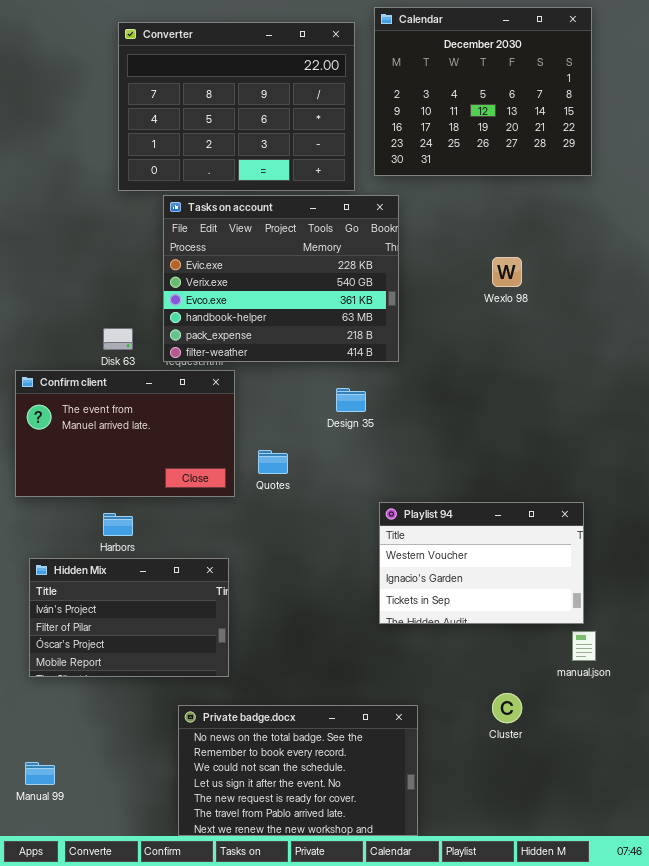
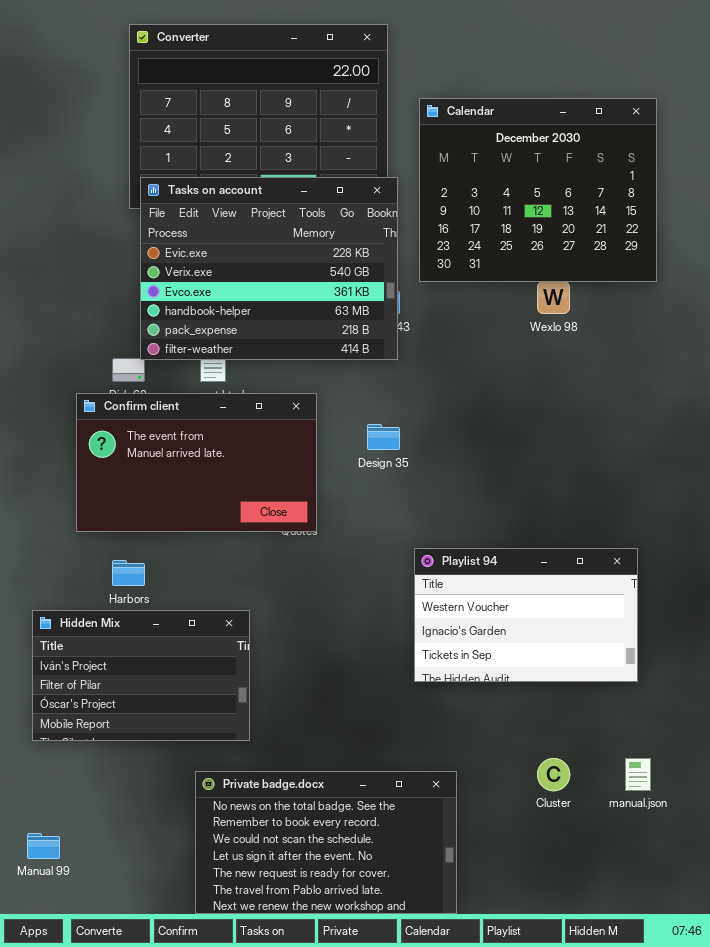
Calendar: [374,7,592,176] -> [419,98,657,282], moved
Tasks on account: [163,195,399,362] -> [140,177,398,360], moved
Confirm client: [15,370,235,497] -> [76,393,317,532], moved
manual.json: [572,631,596,661] -> [625,758,651,791], moved

